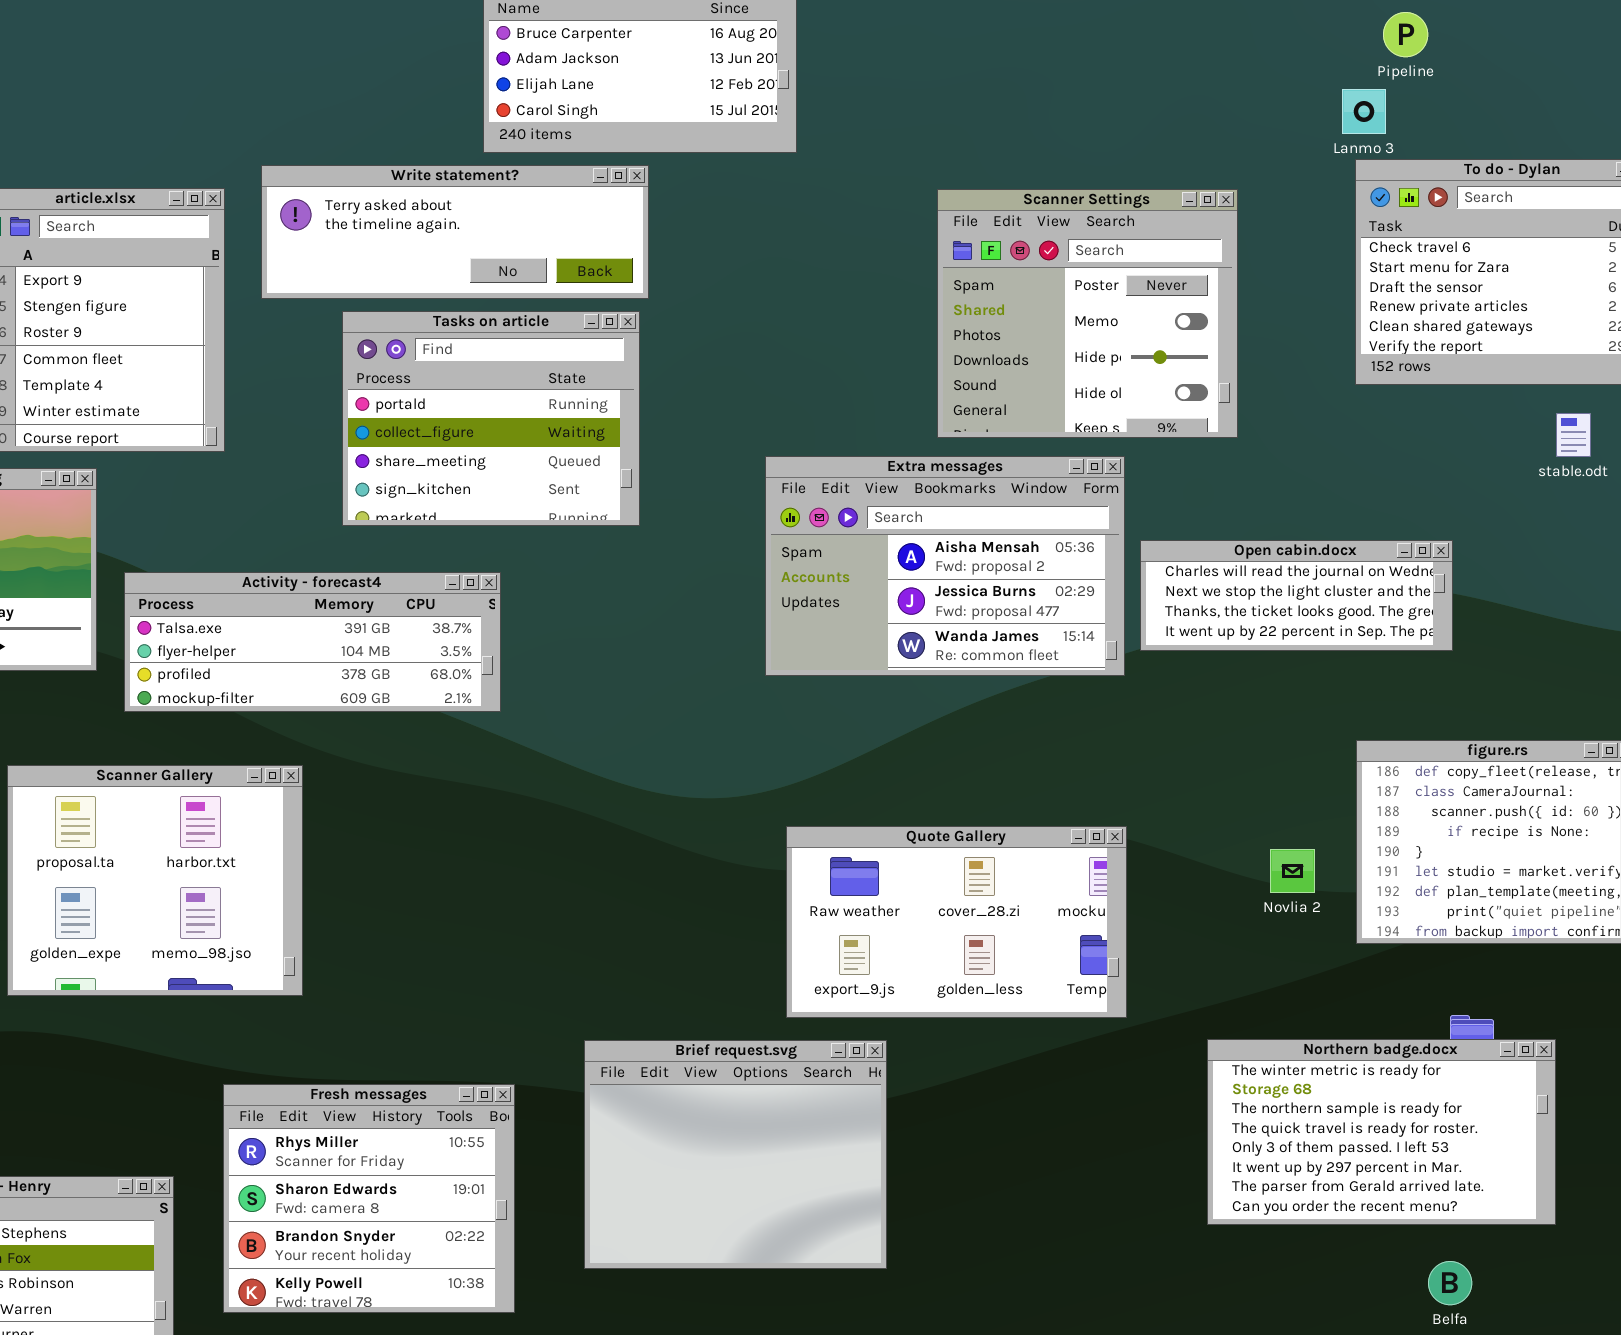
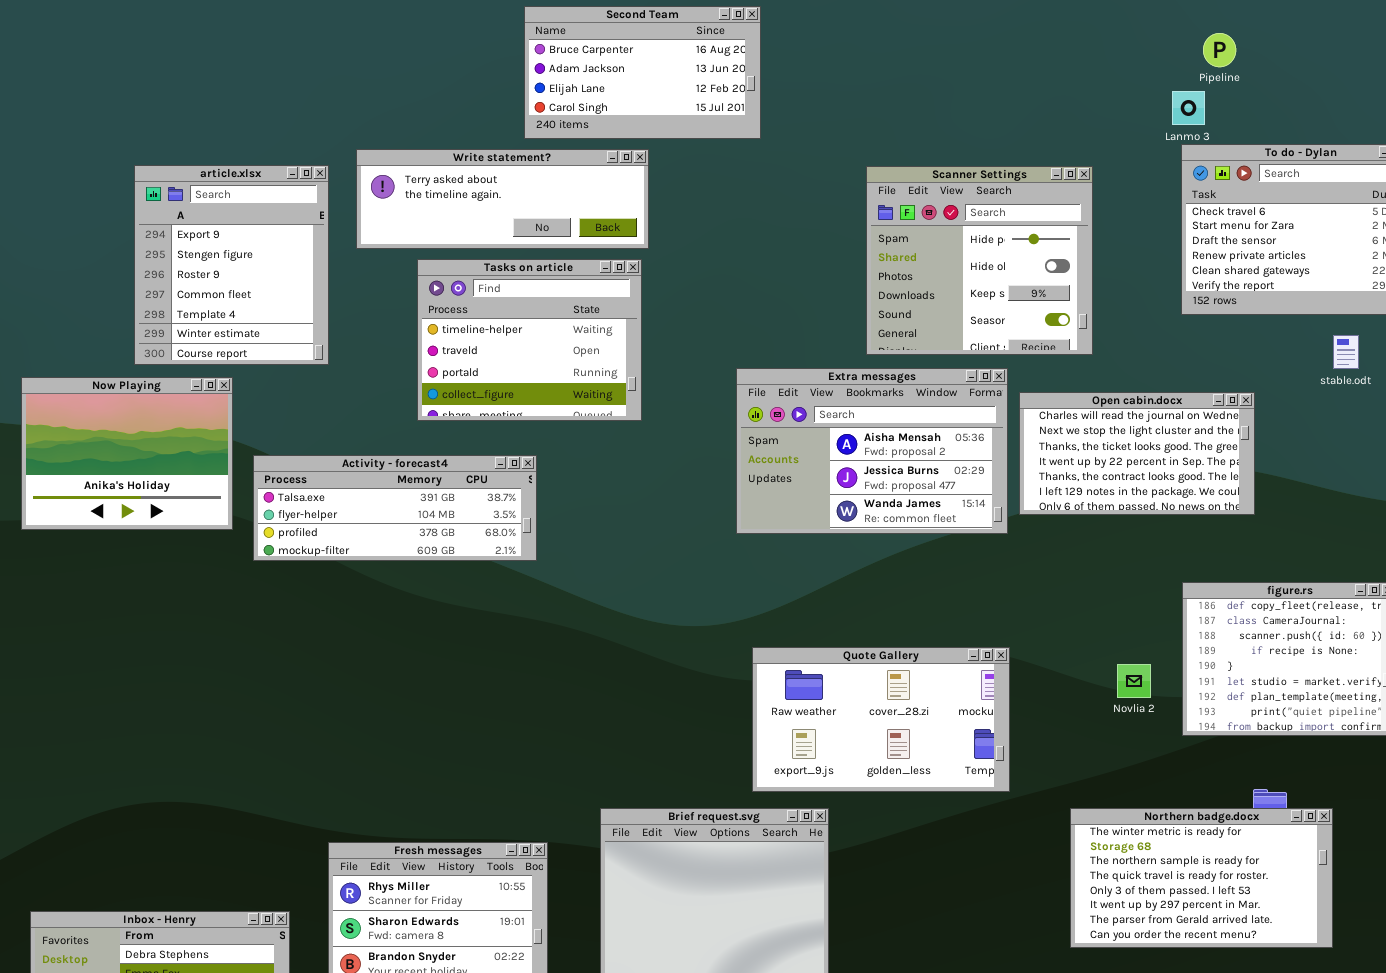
Scanner Settings: [937,189,1238,438] -> [866,166,1093,355], scrolled down 2 rows
Tasks on article: [342,311,640,526] -> [417,259,642,421], scrolled up 2 rows
Open cabin.docx: [1140,540,1453,651] -> [1019,392,1255,515], resized
Scanner Gallery: [7,765,303,996] -> none, closed

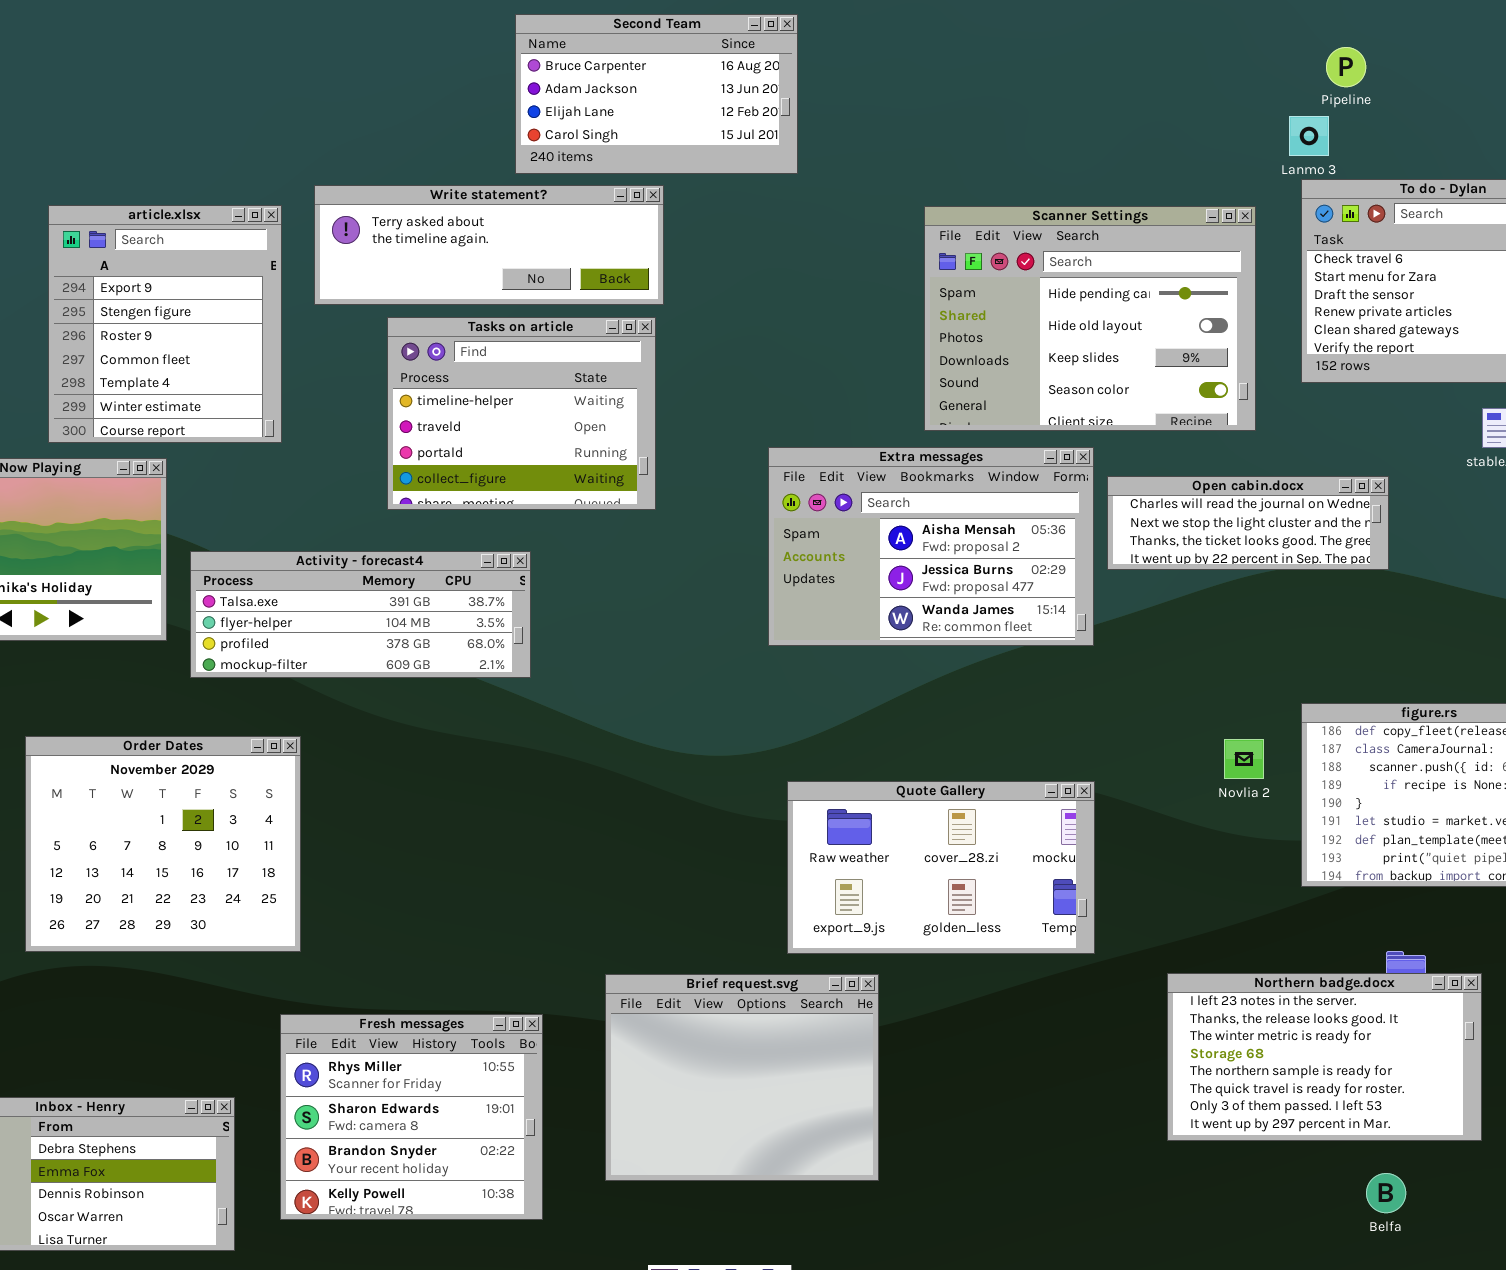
Scanner Settings: [866,166,1093,355] -> [924,206,1256,431], resized
Open cabin.docx: [1019,392,1255,515] -> [1107,476,1389,570], resized
Order Dates: none -> [25,736,301,952], opened
Novlia 2: [1117,664,1151,698] -> [1224,739,1264,779], moved
Northern badge.docx: [1070,808,1333,948] -> [1167,973,1482,1141], scrolled up 2 rows

